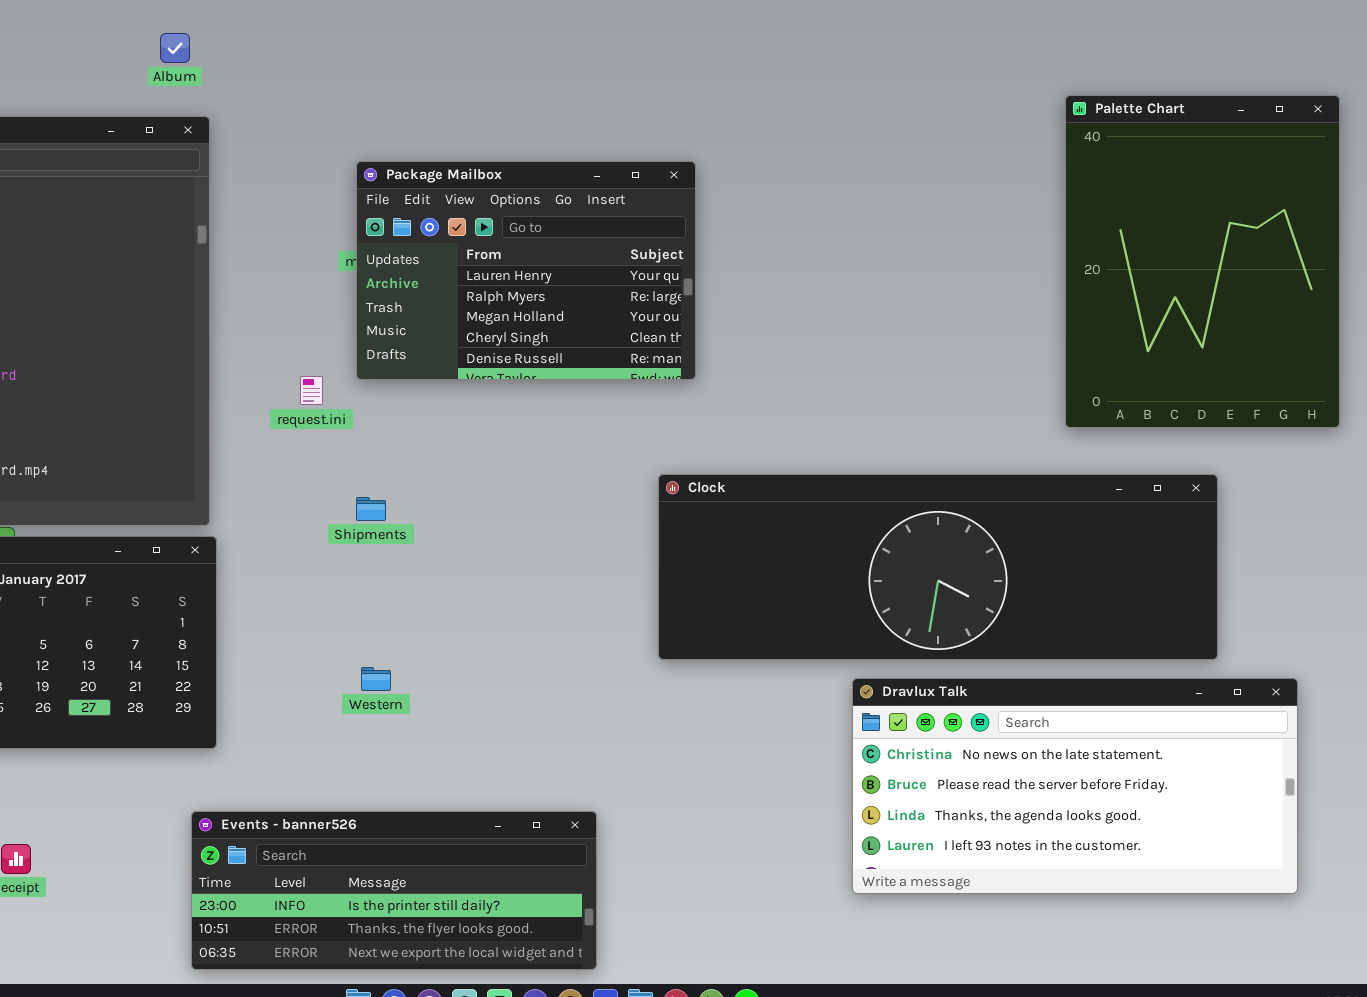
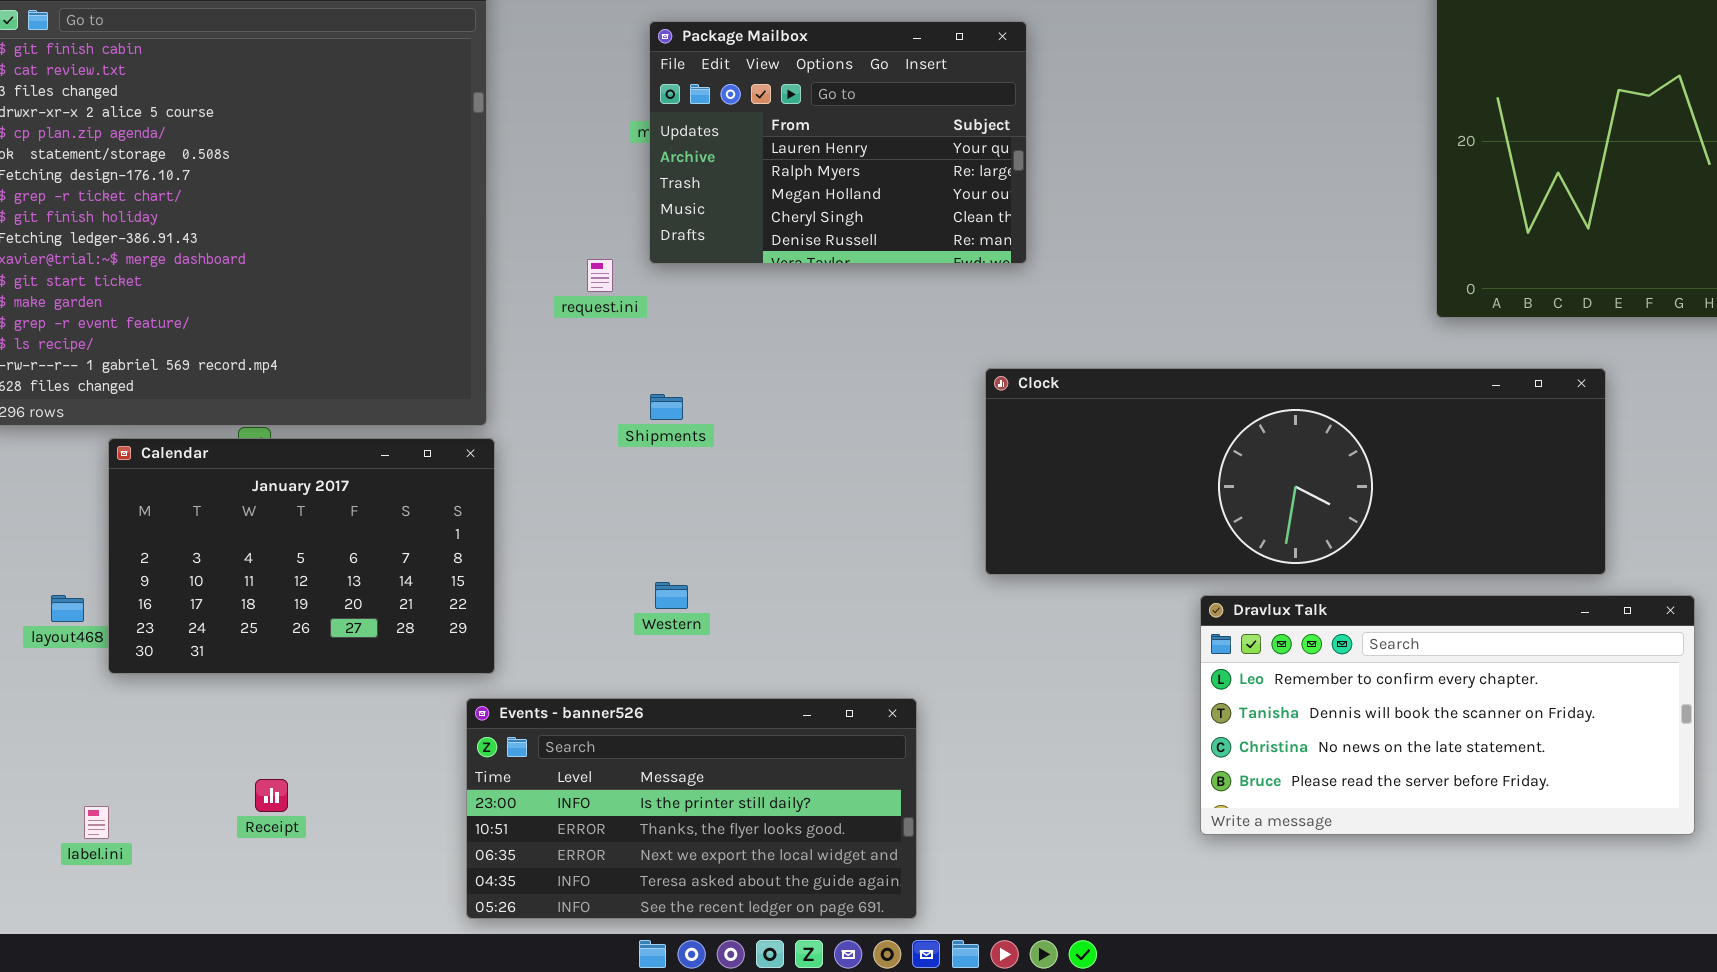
Dravlux Talk: [852,678,1298,894] -> [1200,595,1695,835], scrolled up 2 rows
Events - banner526: [191,811,597,970] -> [466,698,917,919], resized

